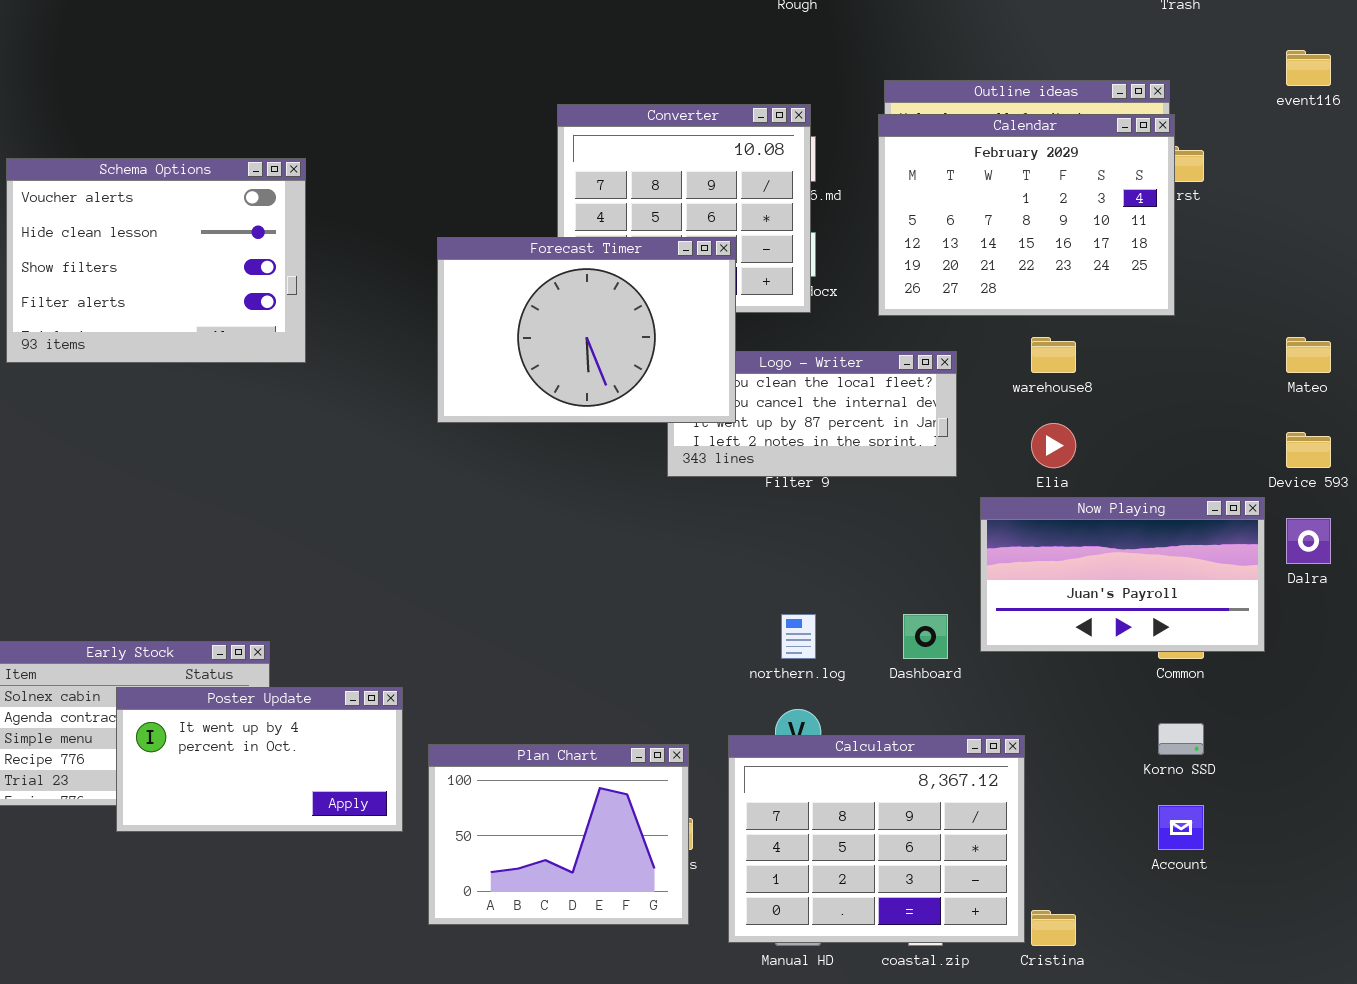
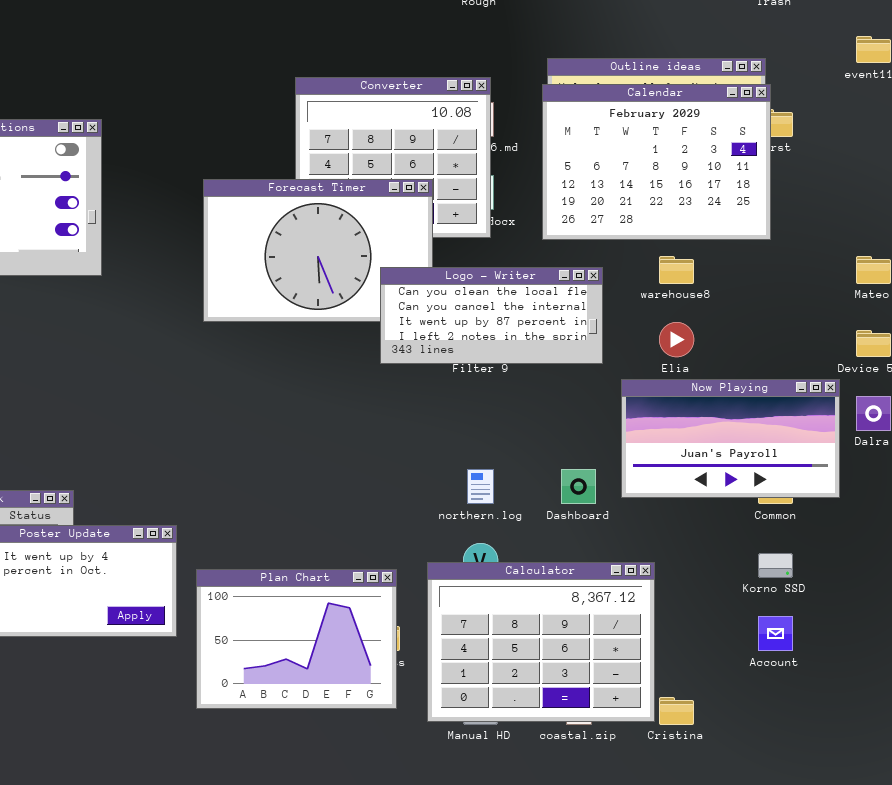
Logo - Writer: [667,351,957,477] -> [380,267,603,364], raised

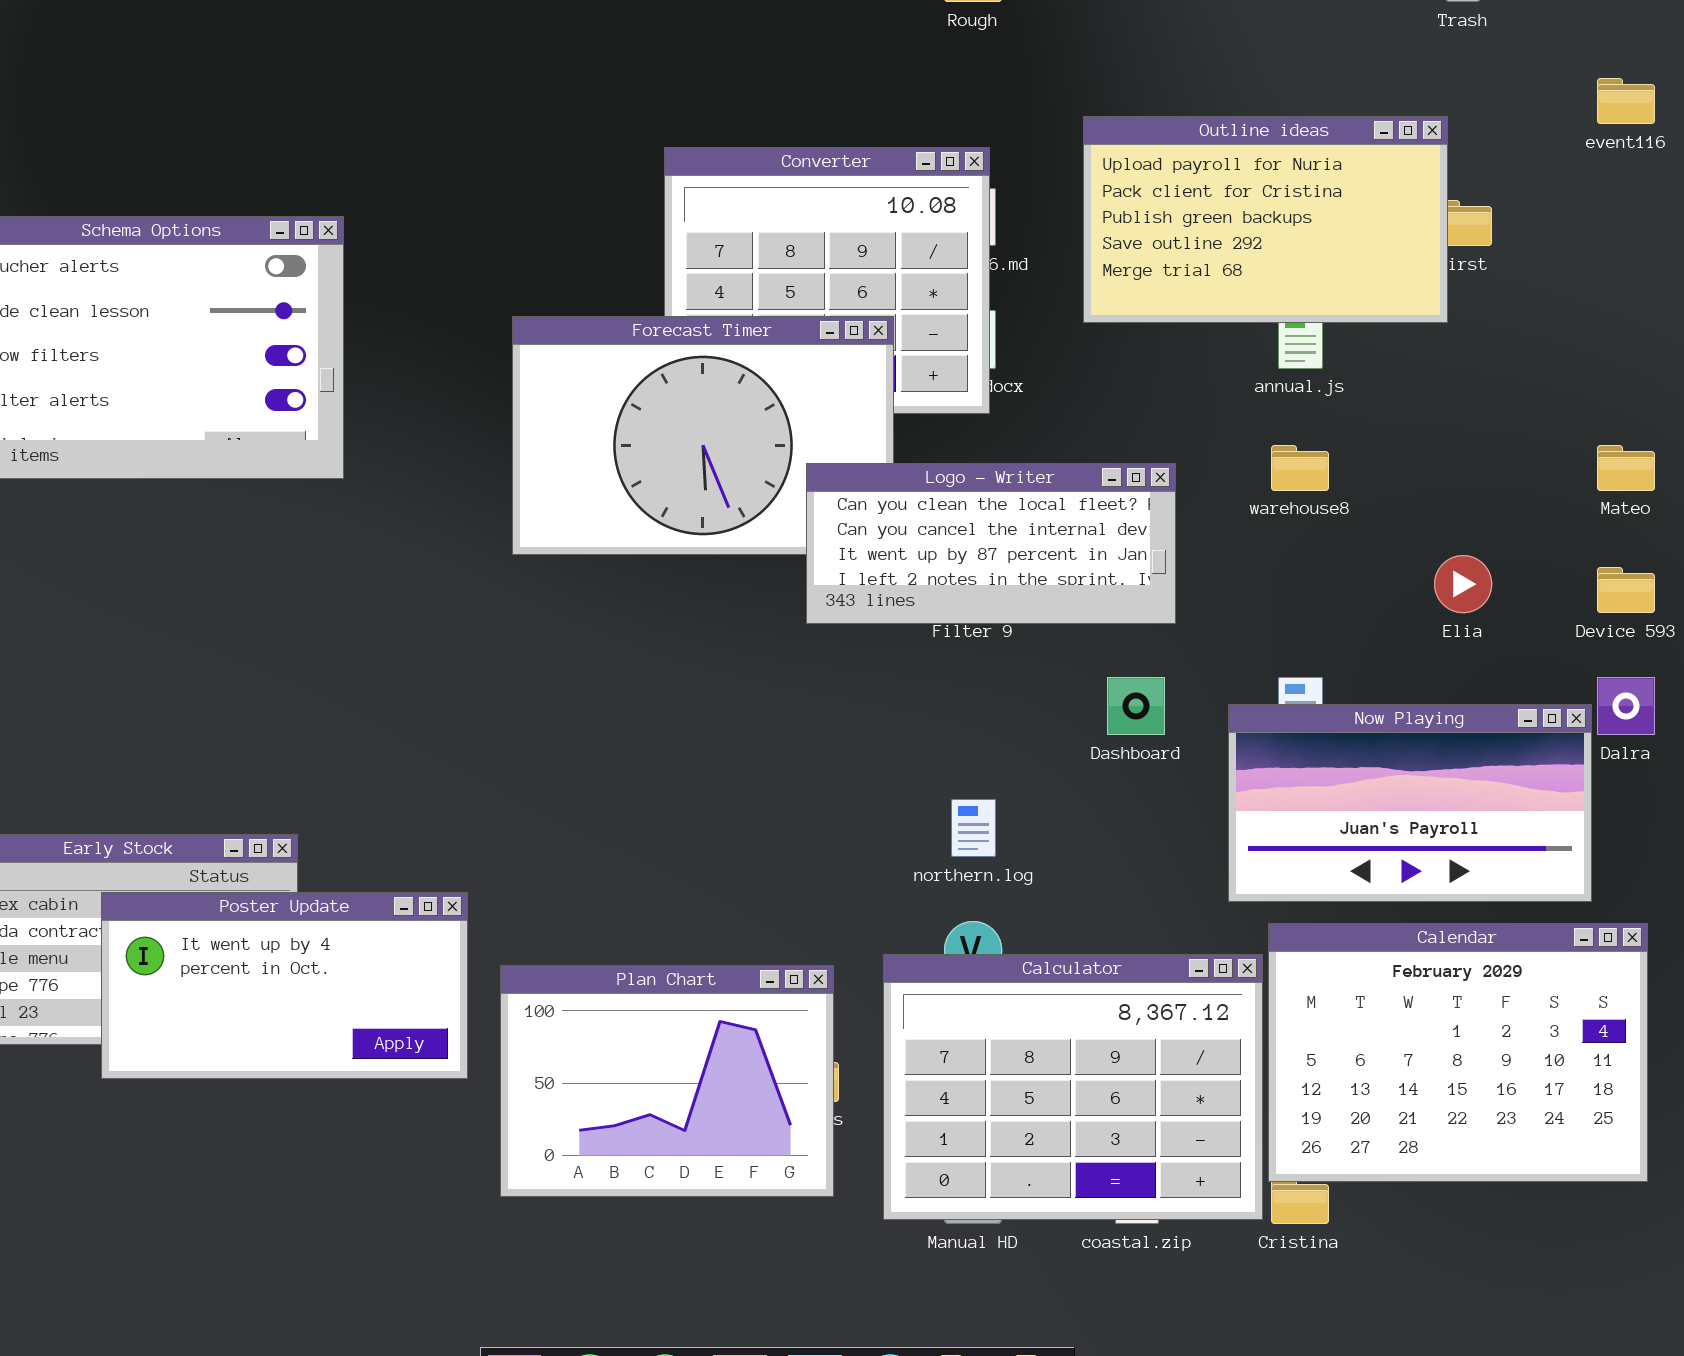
Calendar: [542,84,771,240] -> [1268,923,1648,1182], moved
Elia: [659,322,694,357] -> [1434,555,1492,613], moved
Now Playing: [621,379,840,498] -> [1228,704,1592,902], moved
Dashboard: [561,469,596,504] -> [1107,677,1165,735], moved

